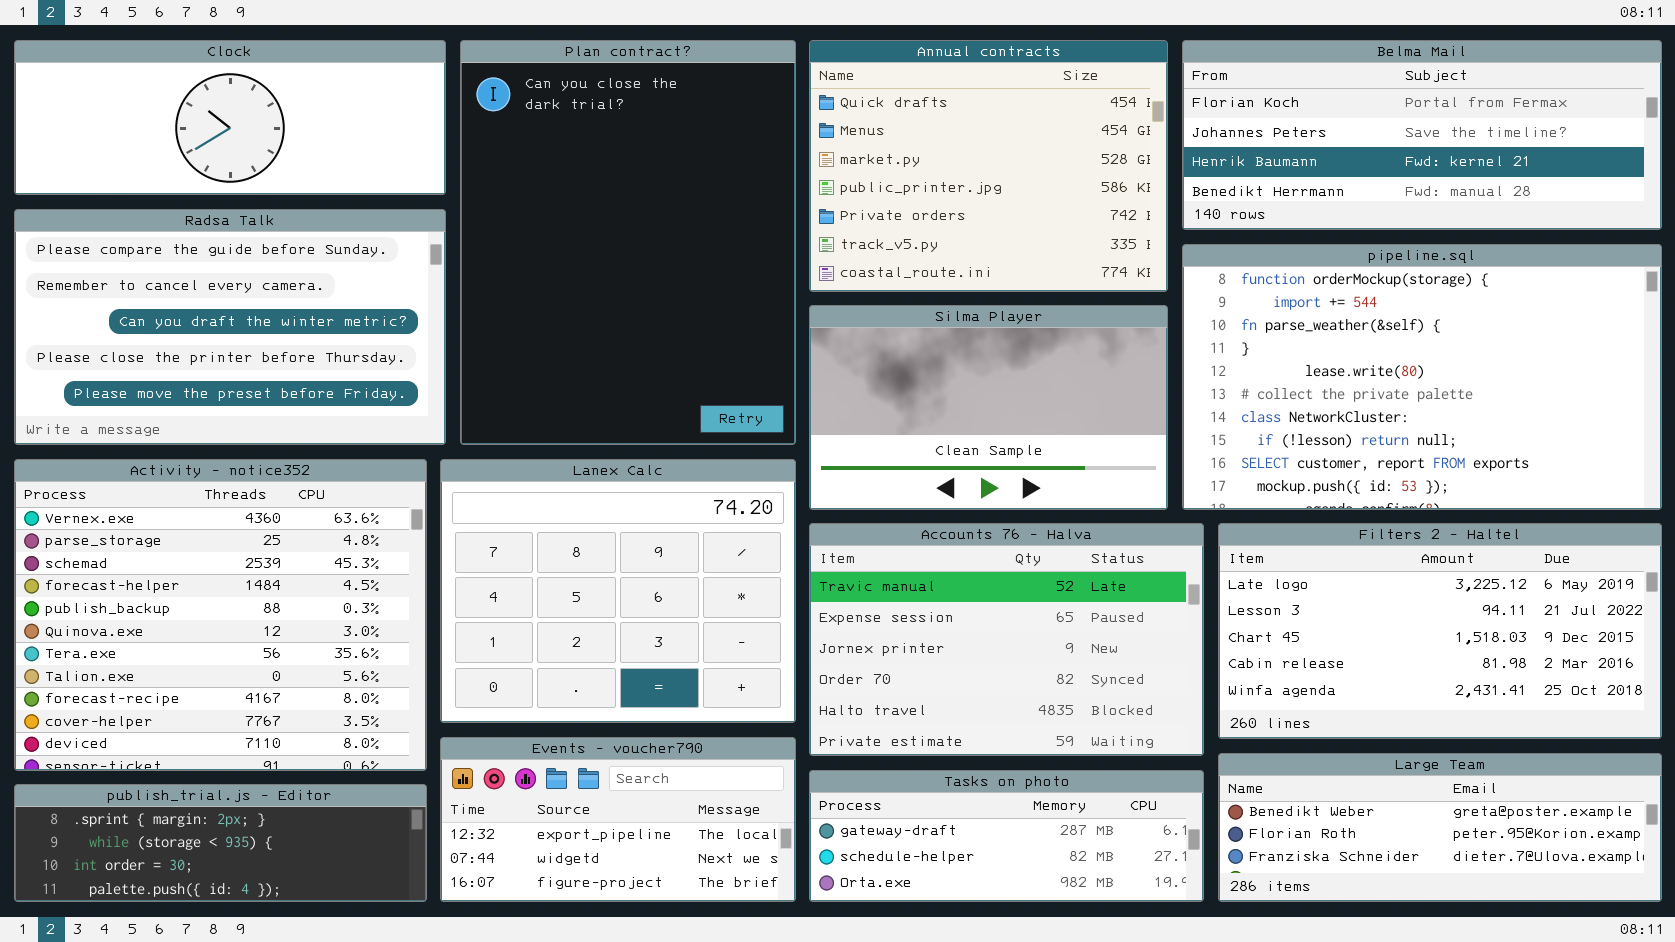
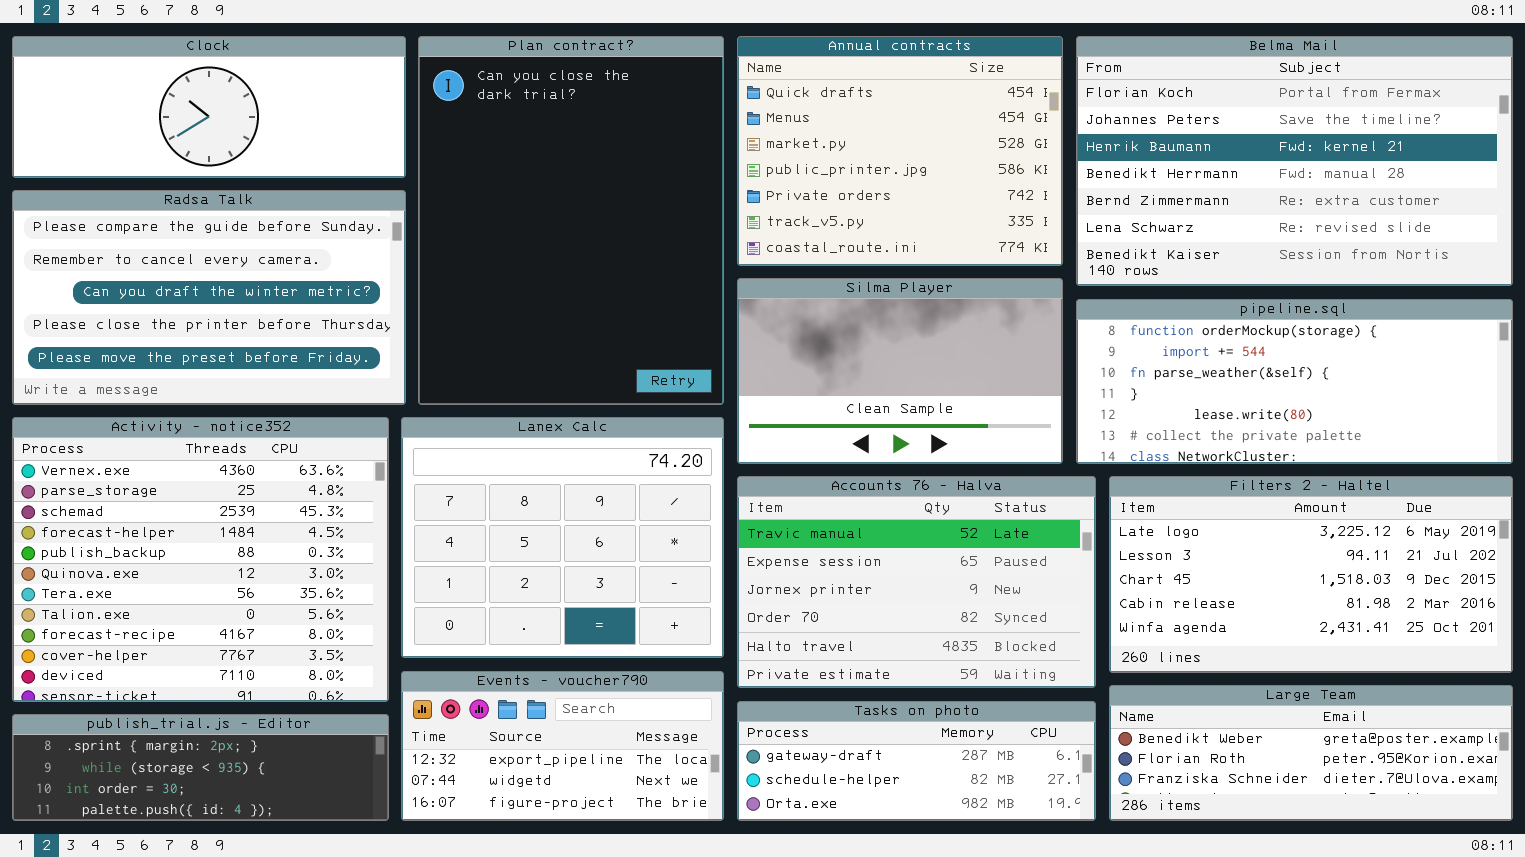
Belma Mail: [1182,40,1662,230] -> [1076,36,1513,286], resized
pipeline.sql: [1182,244,1662,510] -> [1076,299,1513,464], resized

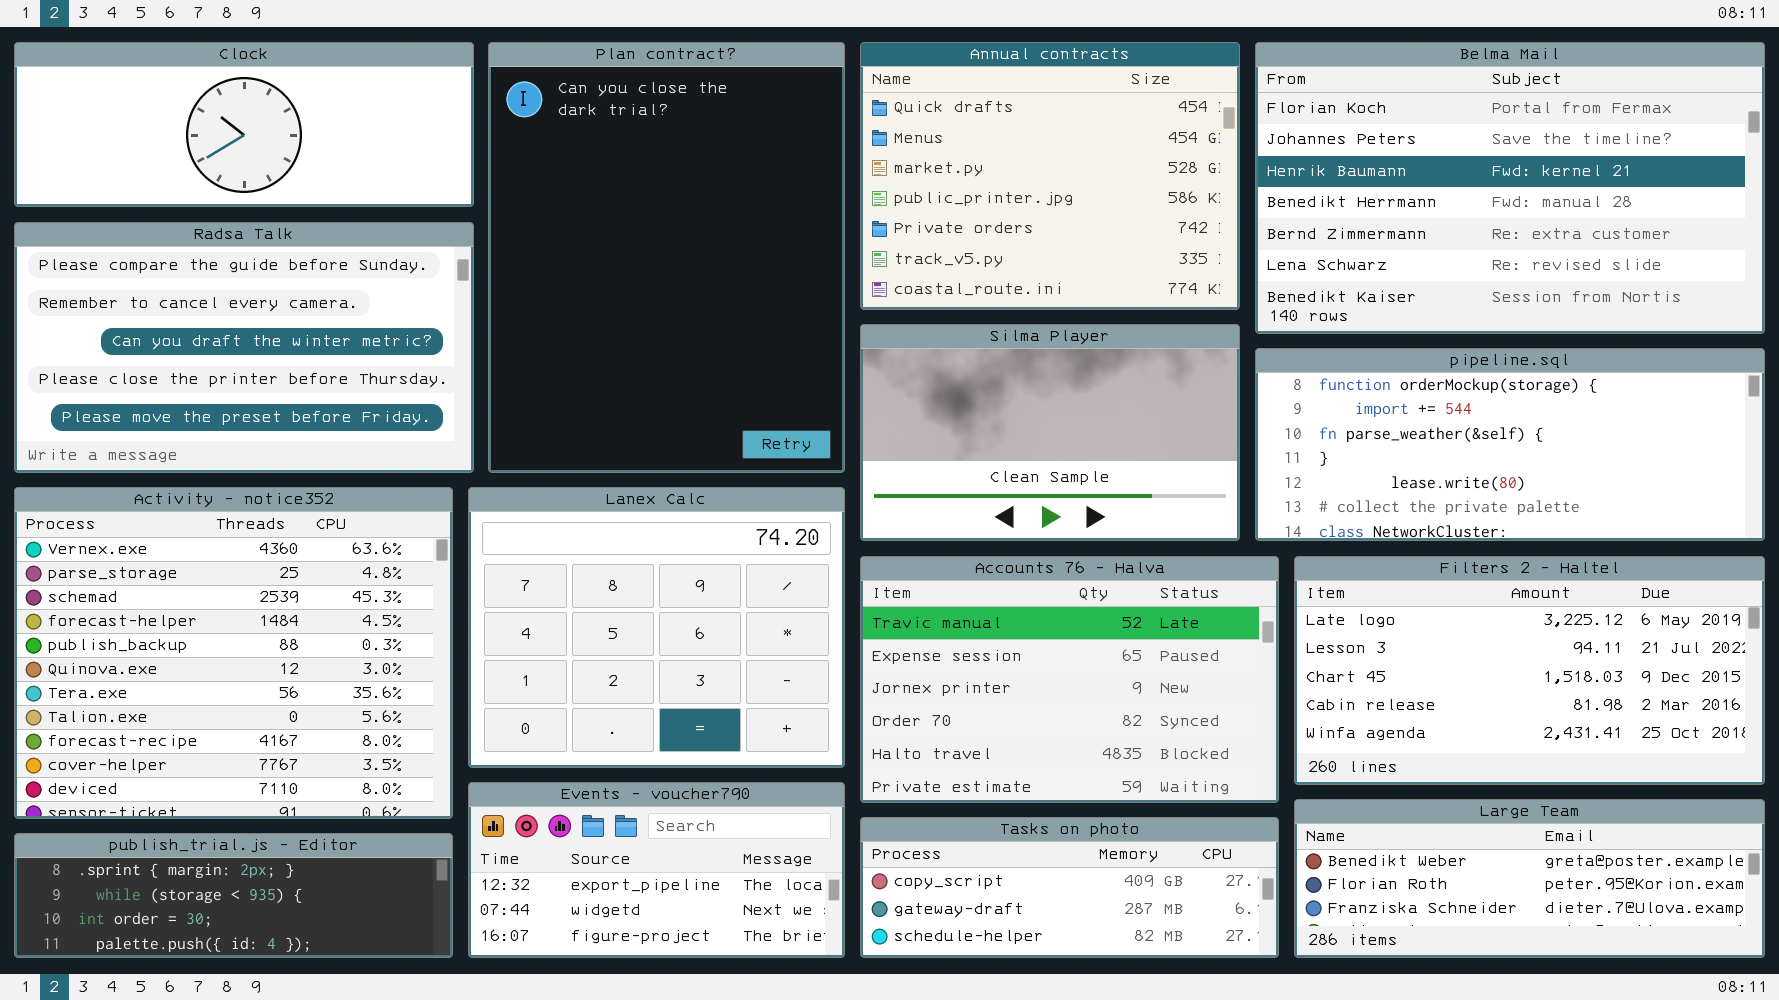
Tasks on photo: [737,701,1096,821] -> [860,817,1279,958], scrolled up 1 row

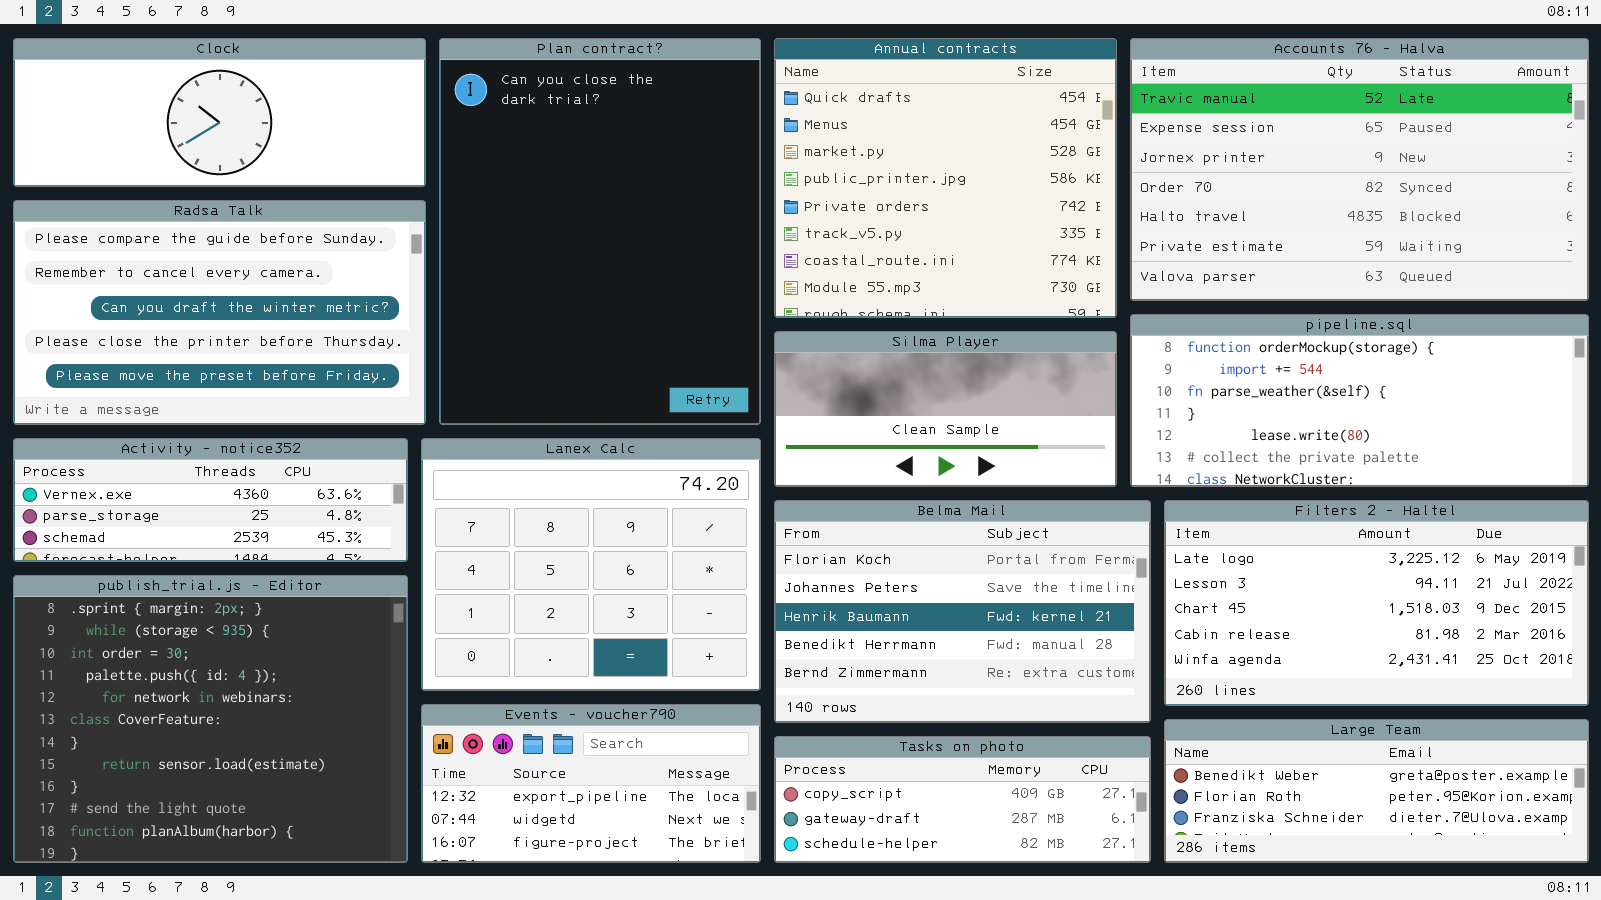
Annual contracts: [860,42,1240,310] -> [774,38,1117,318], resized
Belma Mail: [1255,42,1765,334] -> [774,500,1151,723], moved, resized
Silma Player: [860,324,1240,541] -> [774,331,1117,487], resized
Activity - notice352: [14,487,453,819] -> [13,438,408,562], resized
Accounts 76 - Halva: [860,556,1279,803] -> [1130,38,1589,301], moved, resized
publish_trial.js - Editor: [14,833,453,958] -> [13,575,408,863], resized

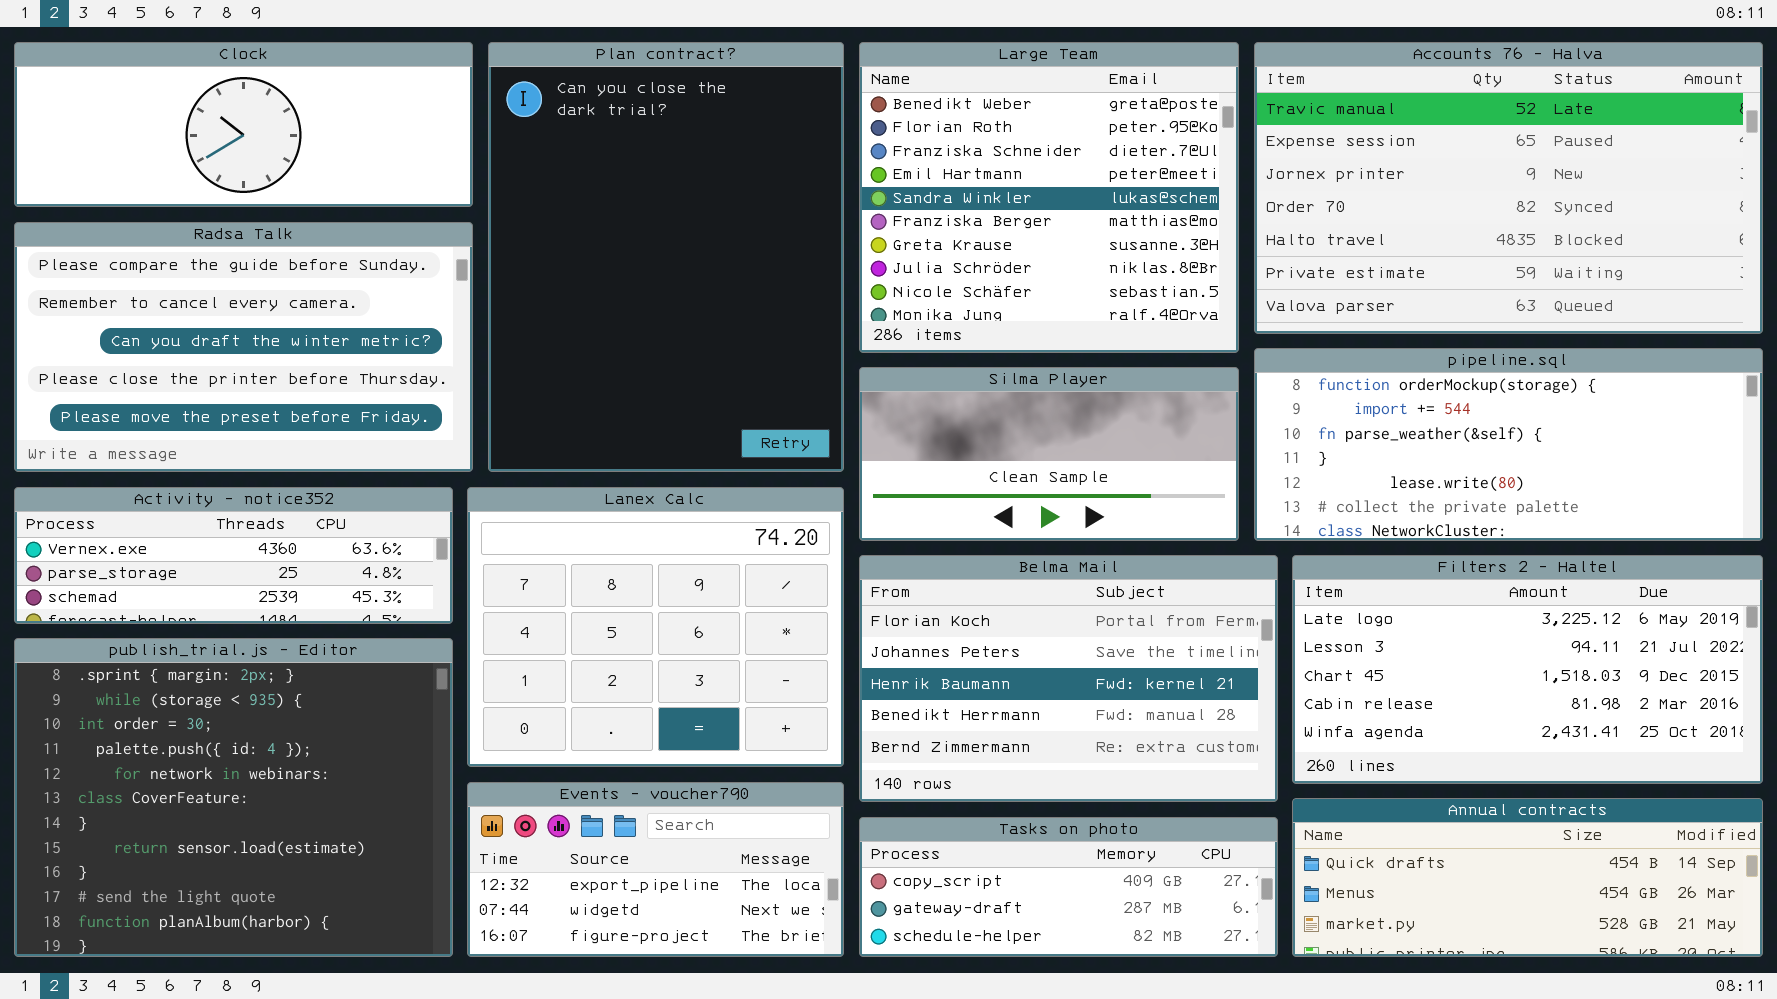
Annual contracts: [774,38,1117,318] -> [1292,798,1763,957], moved, resized
Large Team: [1164,719,1589,863] -> [859,42,1239,353], moved, resized

